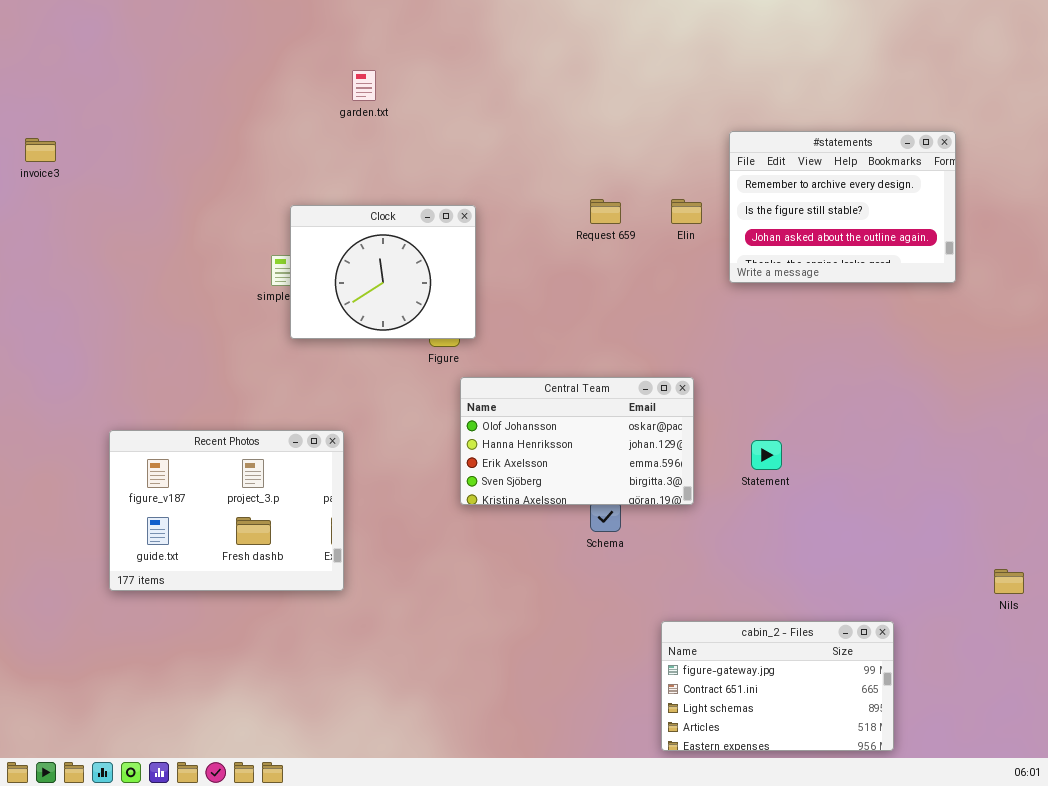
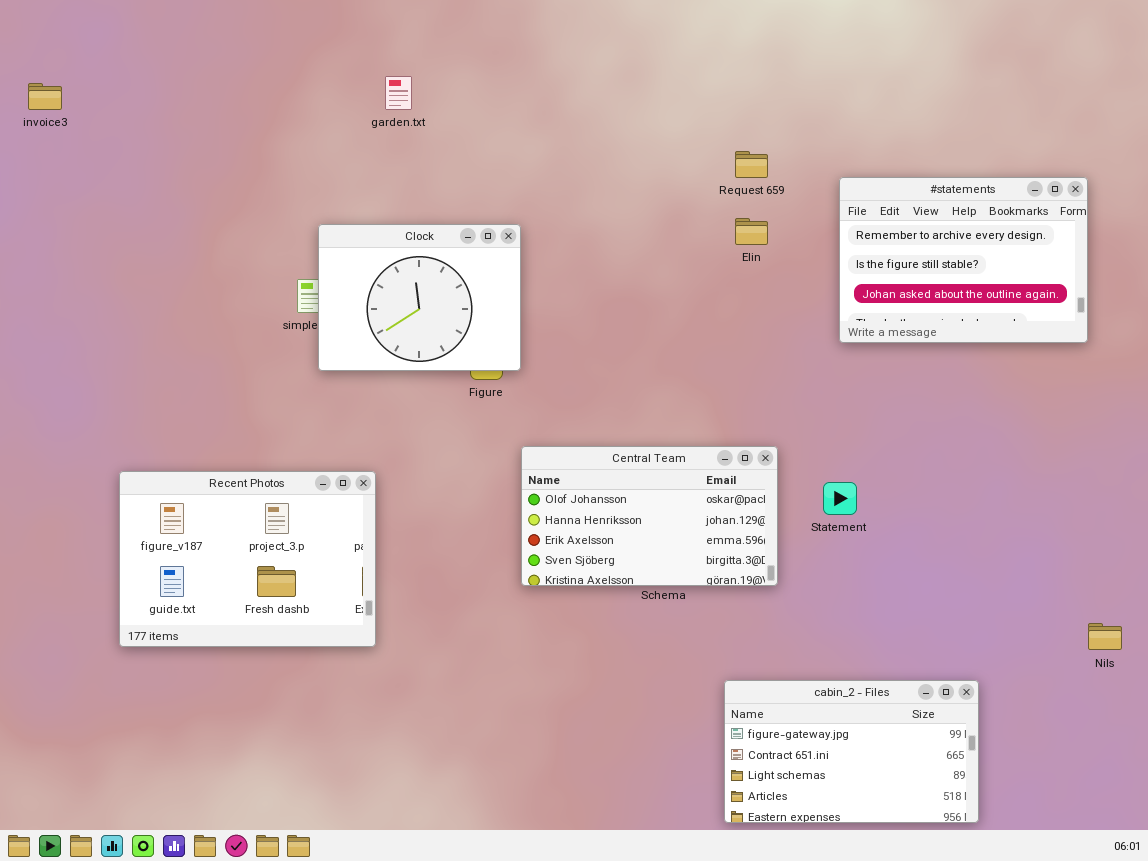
#statements: [729,131,956,283] -> [839,177,1088,343], moved
invoice3: [25,138,56,162] -> [28,83,62,110], moved
Request 659: [590,199,621,224] -> [735,151,768,178], moved
Central Team: [460,377,694,505] -> [521,446,778,586], moved

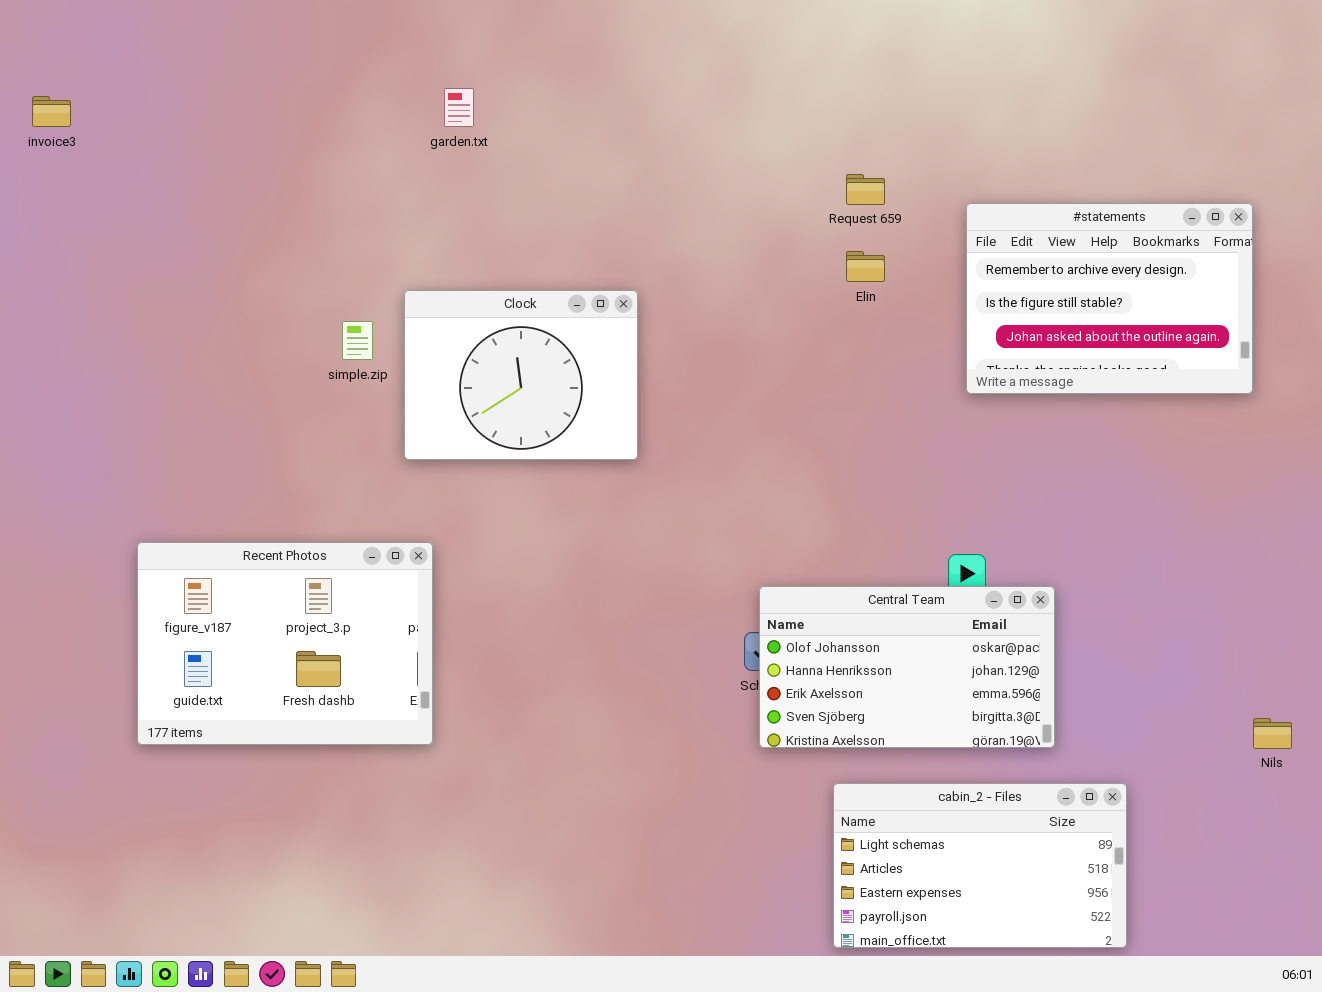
Clock: [318,224,521,371] -> [404,290,638,460], moved
Central Team: [521,446,778,586] -> [759,586,1055,748], moved
cabin_2 - Files: [724,680,979,823] -> [833,783,1127,948], scrolled down 2 rows

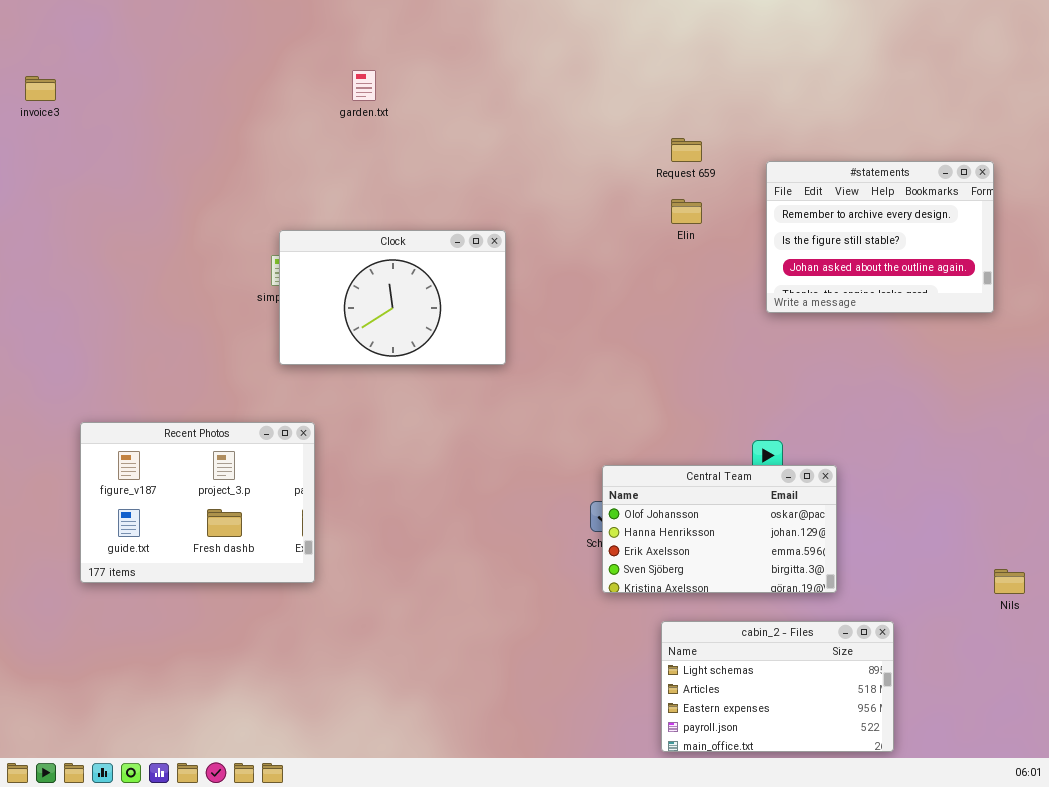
Clock: [404,290,638,460] -> [279,230,506,365], resized
Recent Photos: [137,542,433,745] -> [80,422,315,583], moved

